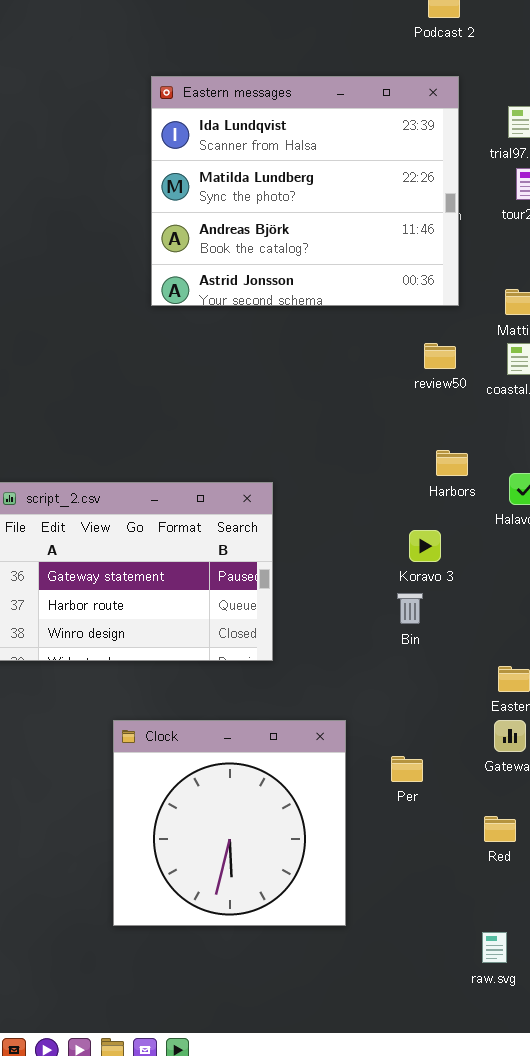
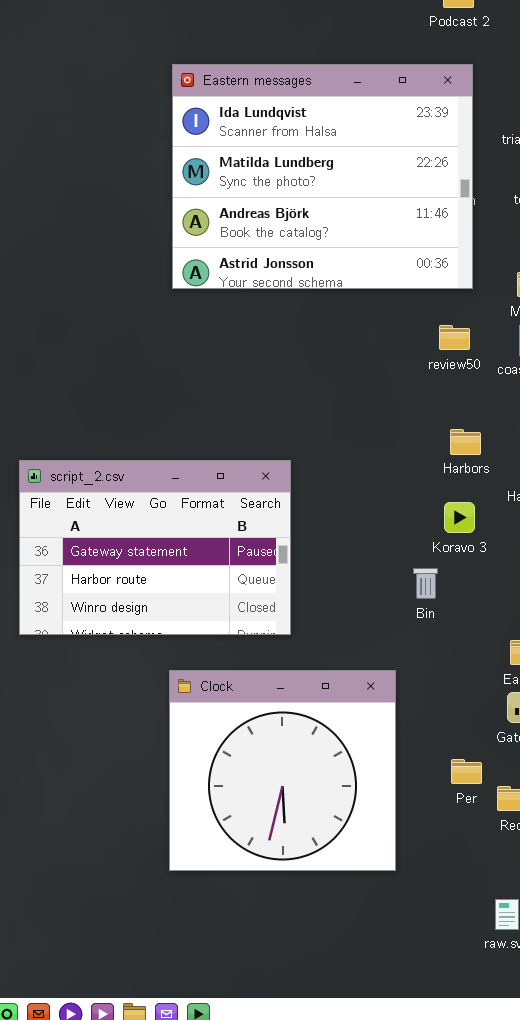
Koravo 3: [409,530,441,562] -> [444,502,475,533], moved
Clock: [113,720,346,926] -> [169,670,396,871], moved
Per: [391,756,423,782] -> [451,759,482,784], moved

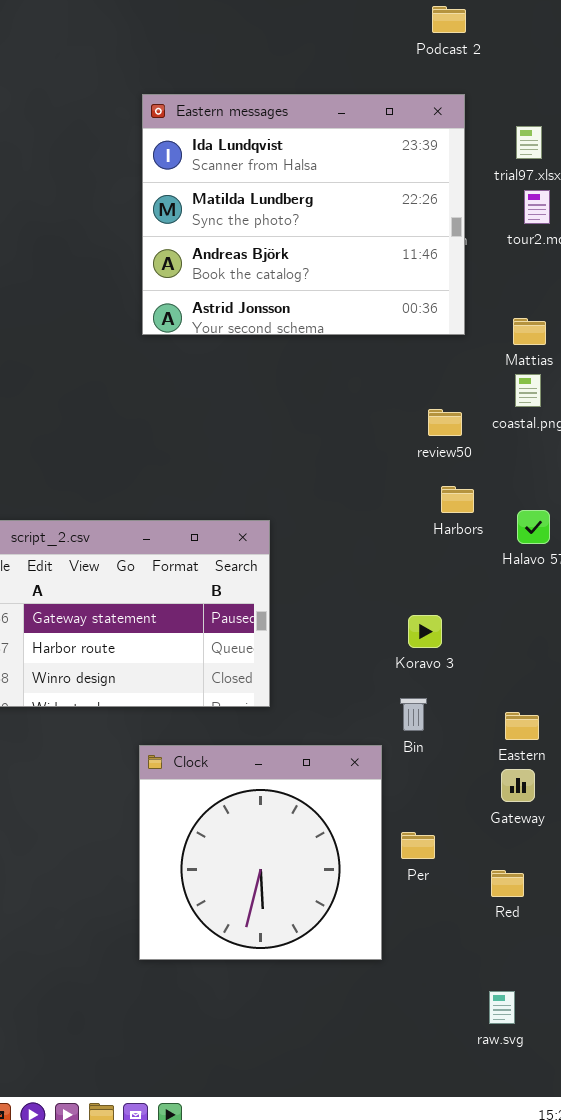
review50: [439,325,470,350] -> [428,409,462,436], moved
Koravo 3: [444,502,475,533] -> [408,615,442,648], moved
Bin: [413,568,438,599] -> [400,698,427,731], moved
Per: [451,759,482,784] -> [401,832,435,859], moved

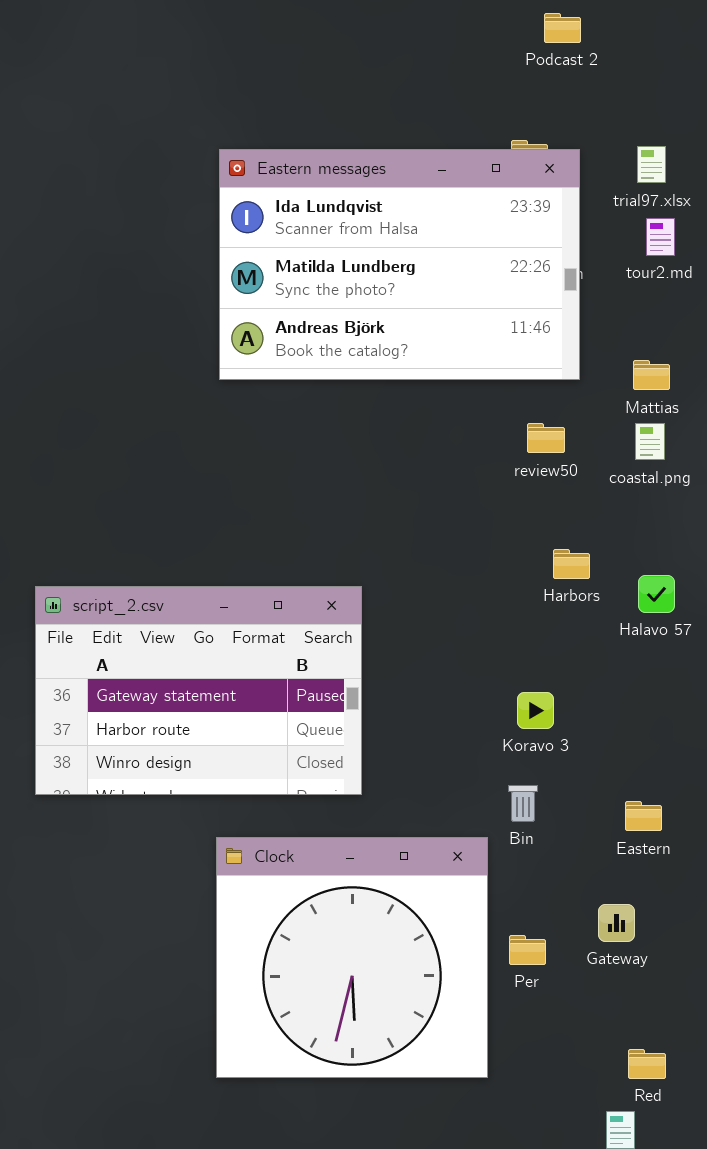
Eastern messages: [142,94,465,335] -> [219,149,580,380], resized
review50: [428,409,462,436] -> [527,423,565,453], moved
Gateway: [501,769,535,802] -> [598,904,635,942], moved
Red: [491,870,524,897] -> [628,1049,666,1079], moved

